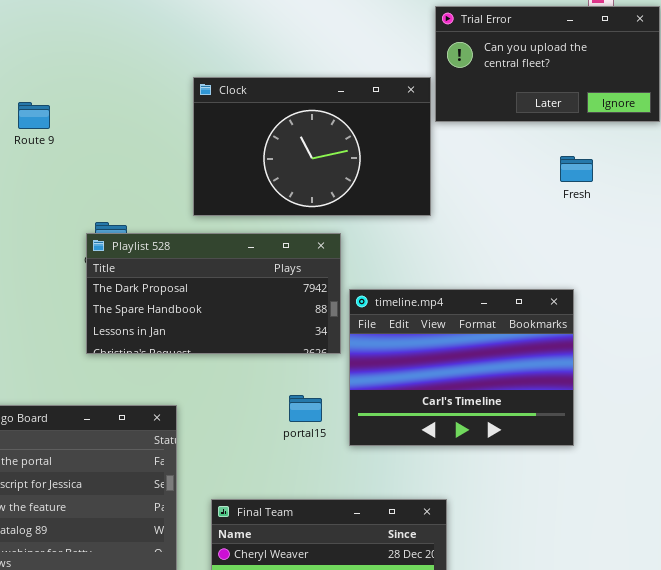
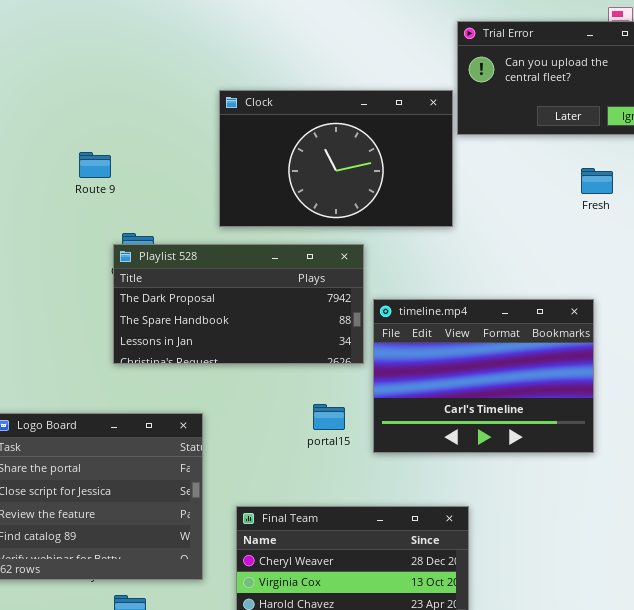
Route 9: [18,102,50,129] -> [79,152,111,178], moved

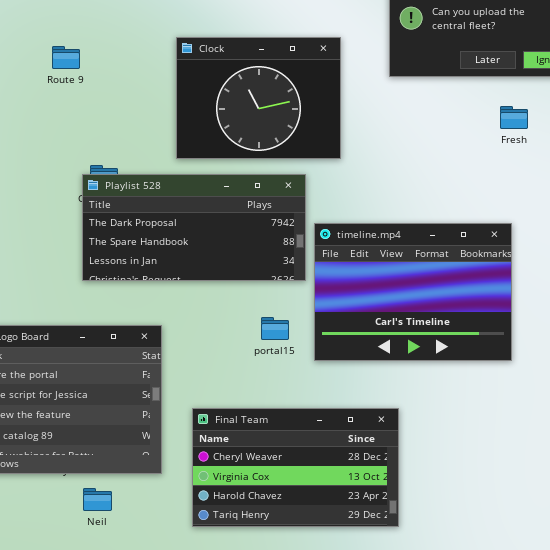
Clock: [219,90,453,227] -> [176,37,341,159], resized
Route 9: [79,152,111,178] -> [52,46,80,69], moved

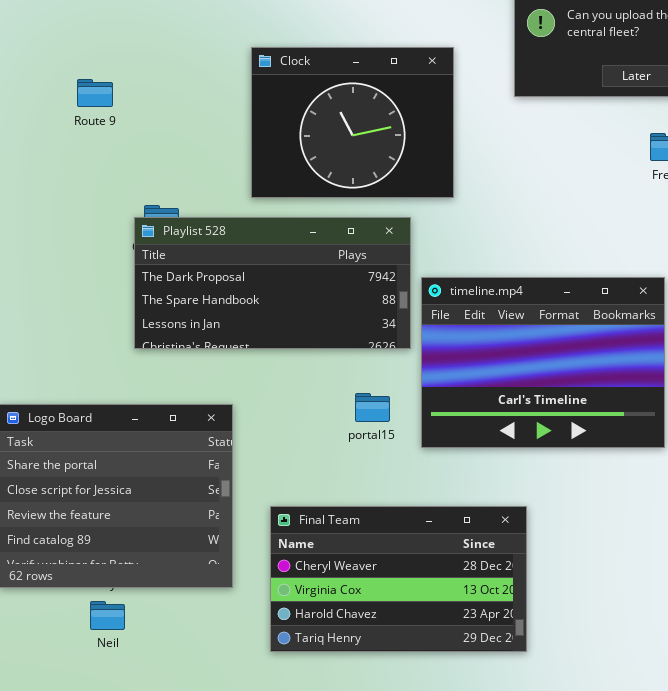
Route 9: [52,46,80,69] -> [77,79,113,107], moved
Neil: [83,488,112,511] -> [90,601,125,630], moved

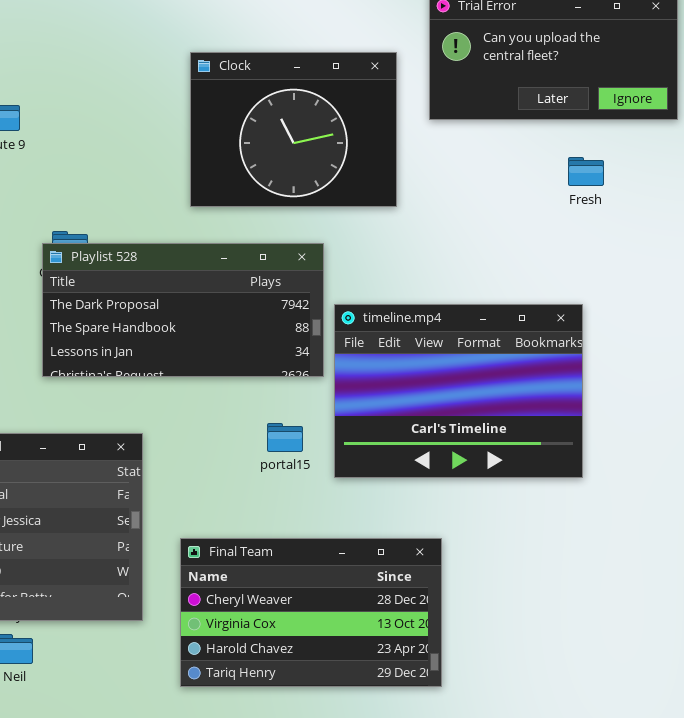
Clock: [251,47,454,198] -> [190,52,397,207], moved

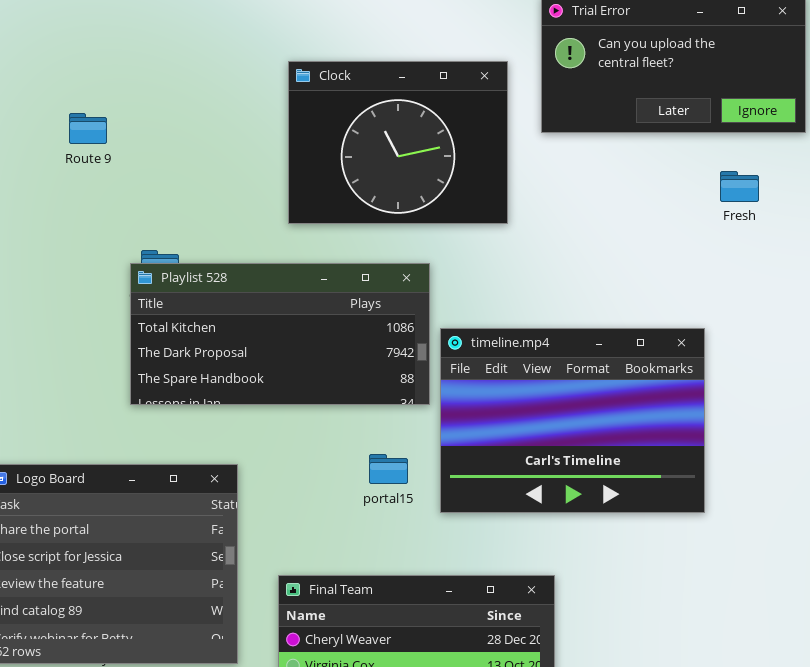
Fresh: [568,157,604,186] -> [720,171,759,202], moved
Playlist 528: [42,243,324,377] -> [130,263,430,405], scrolled up 1 row

